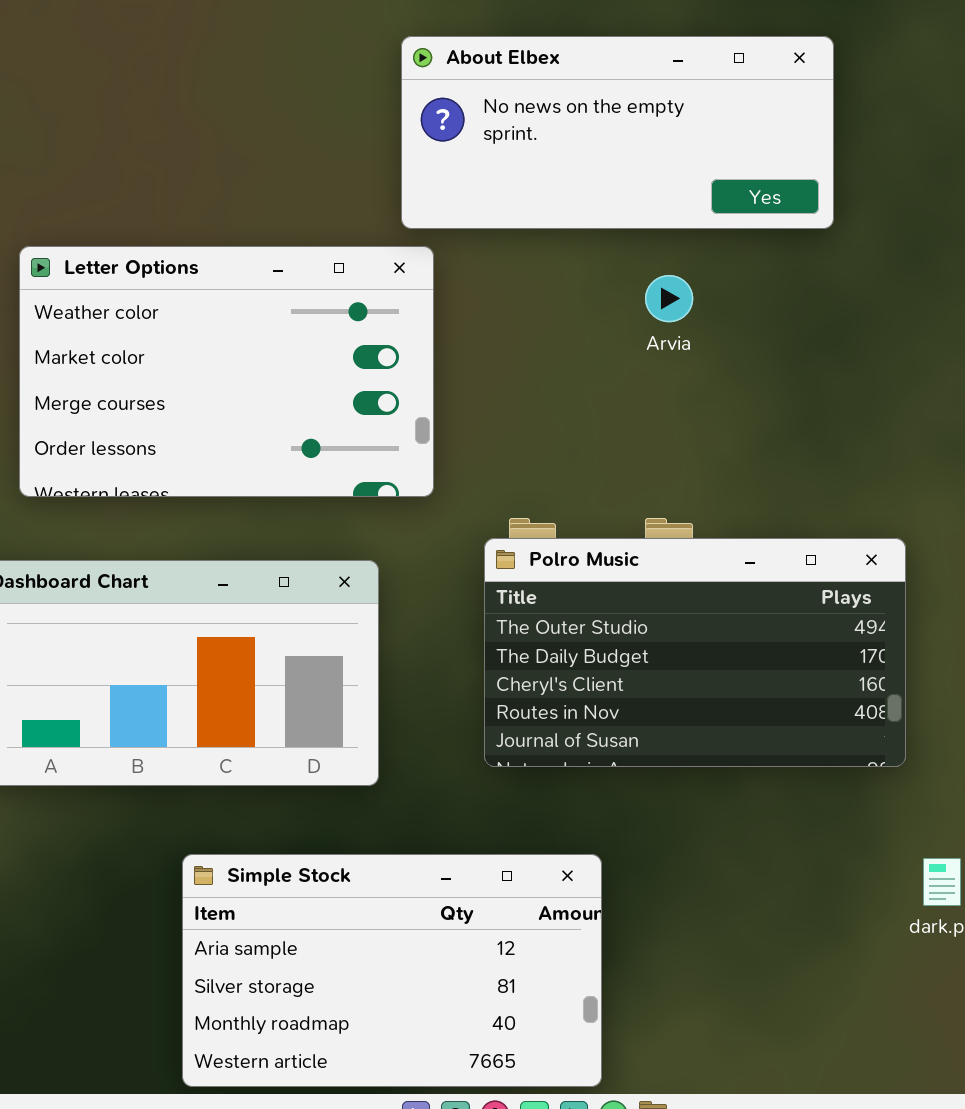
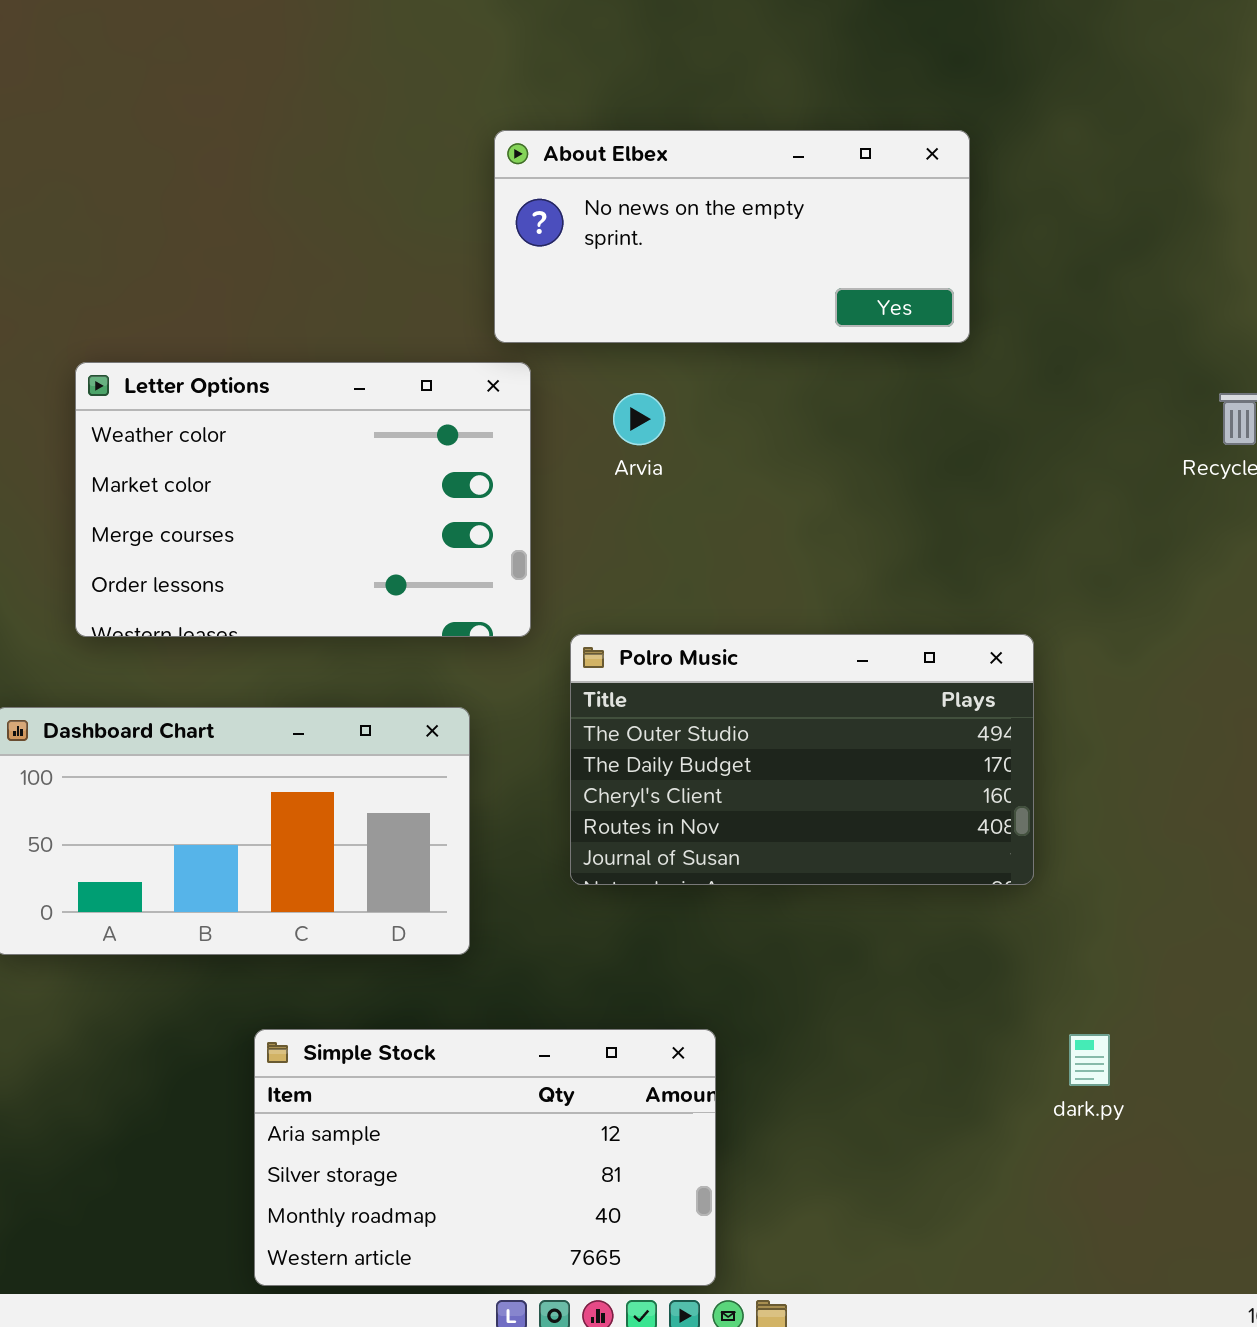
Arvia: [645,275,693,322] -> [613,393,665,445], moved
Polro Music: [484,538,906,767] -> [570,634,1034,885], moved

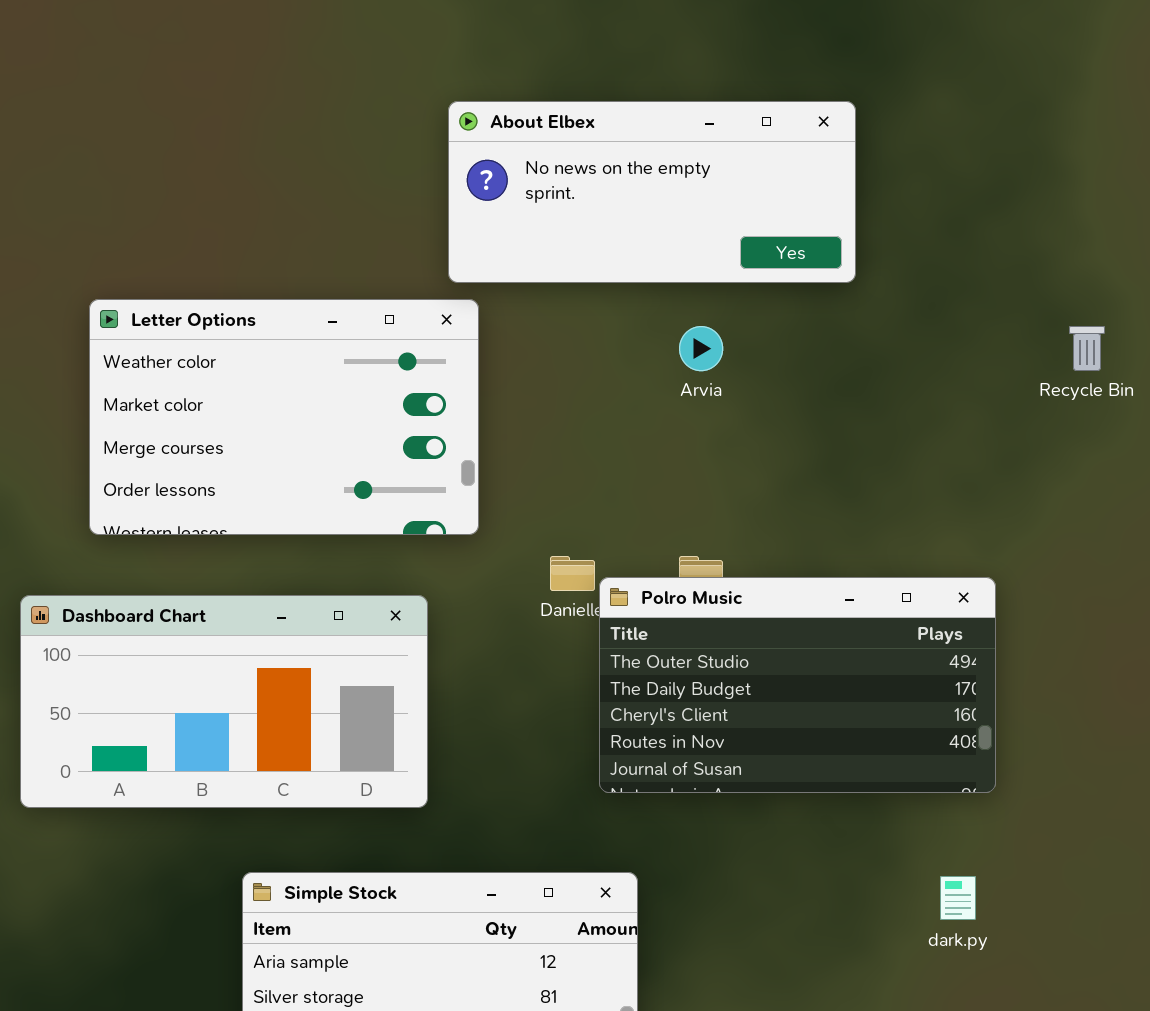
Arvia: [613,393,665,445] -> [679,326,723,371], moved
Polro Music: [570,634,1034,885] -> [599,577,996,793], moved

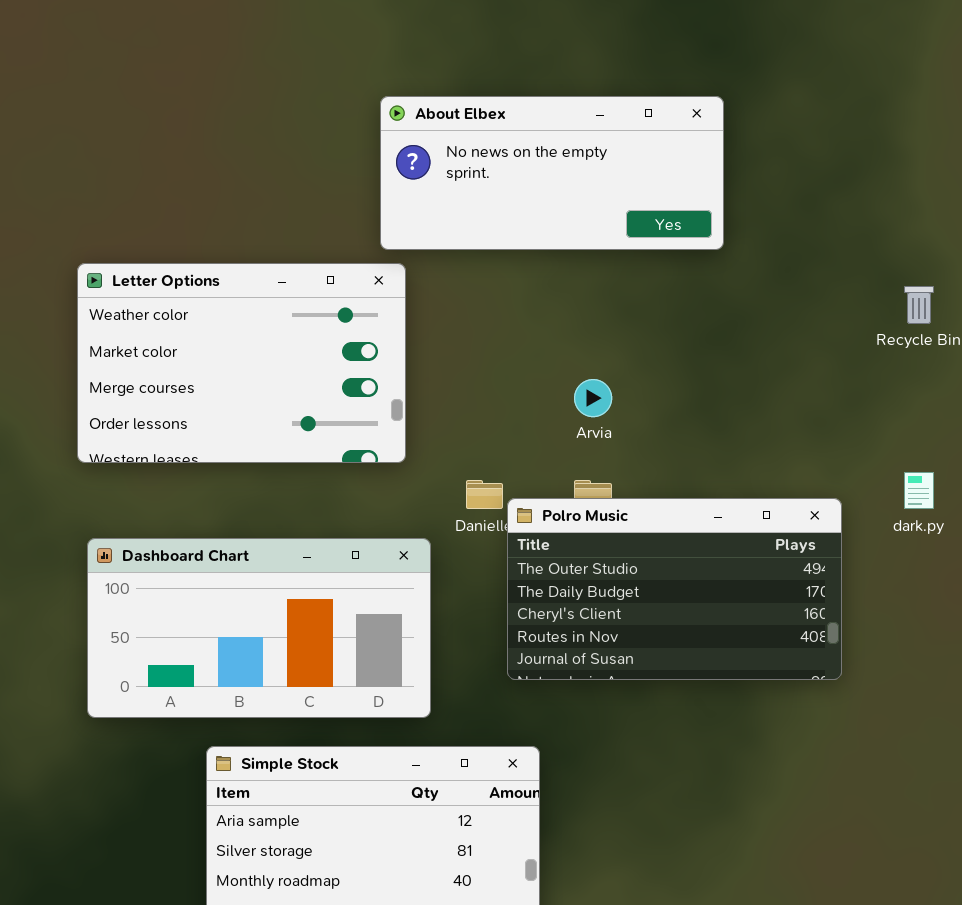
Arvia: [679,326,723,371] -> [574,379,612,417], moved
Dashboard Chart: [20,595,428,808] -> [87,538,431,718], moved
dark.py: [940,876,976,920] -> [904,472,934,509], moved

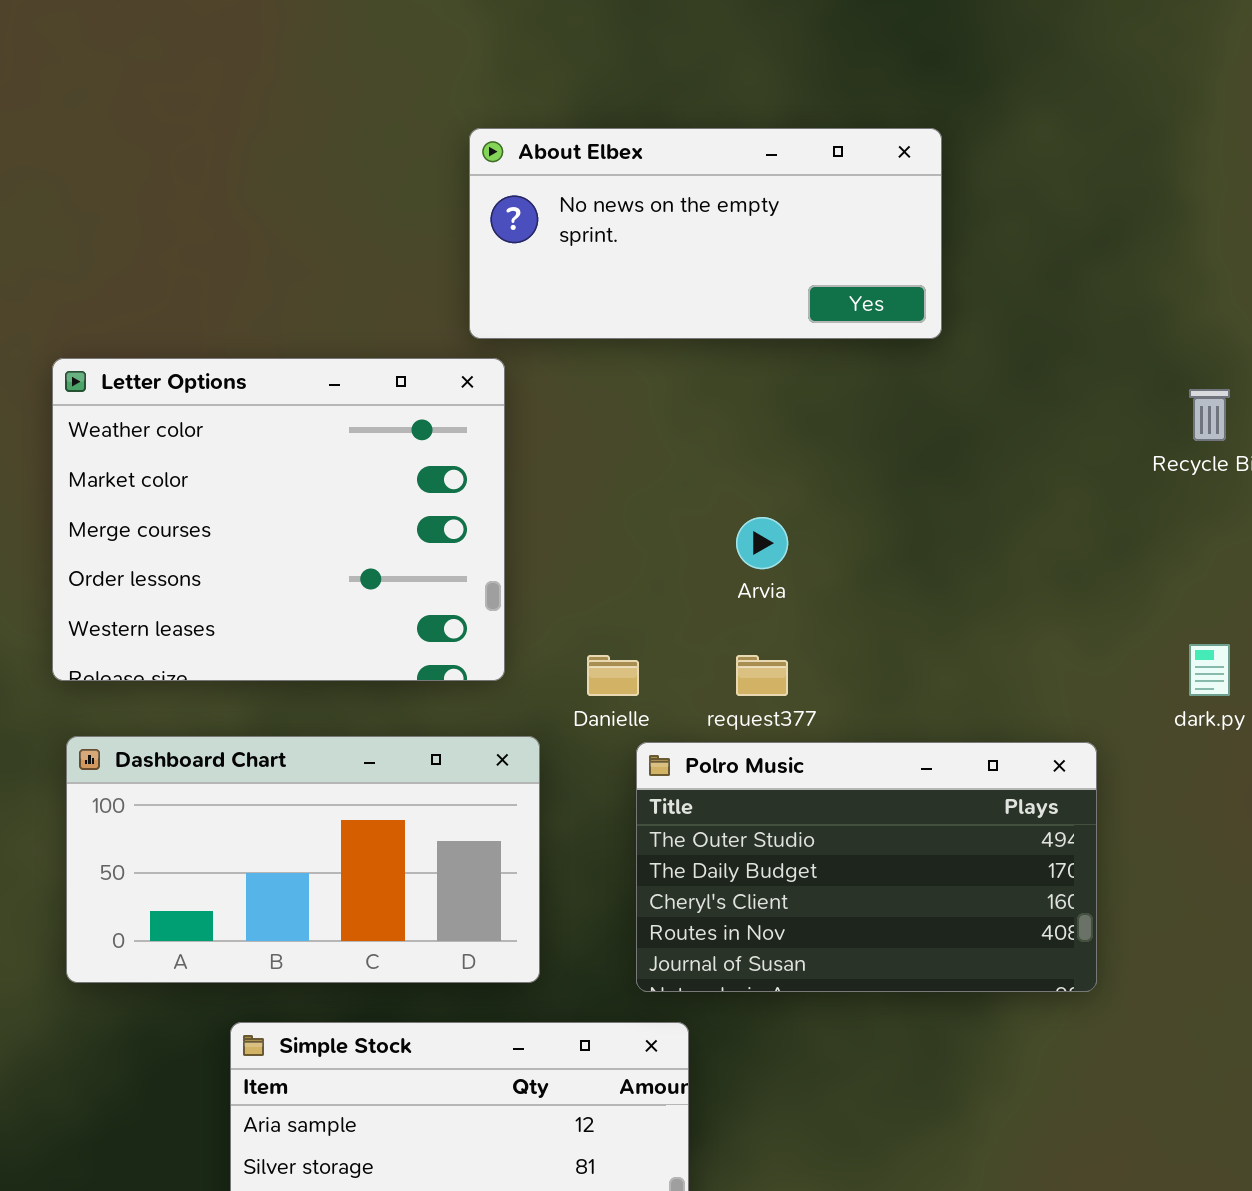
Letter Options: [77,263,406,463] -> [52,358,505,681], resized
Polro Music: [507,498,842,680] -> [636,742,1097,992], moved

